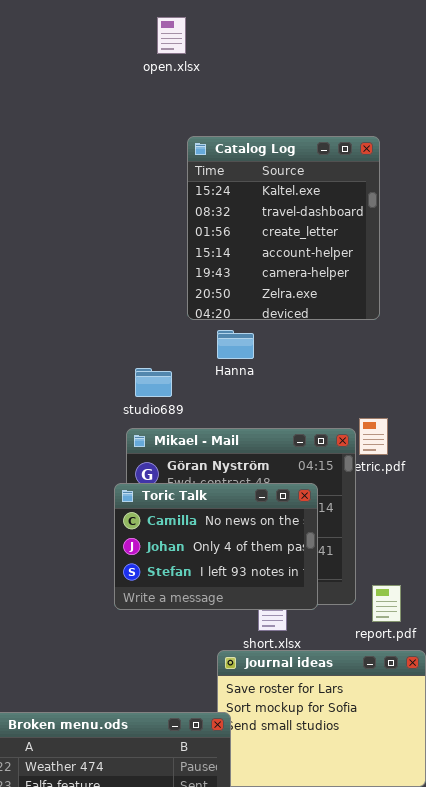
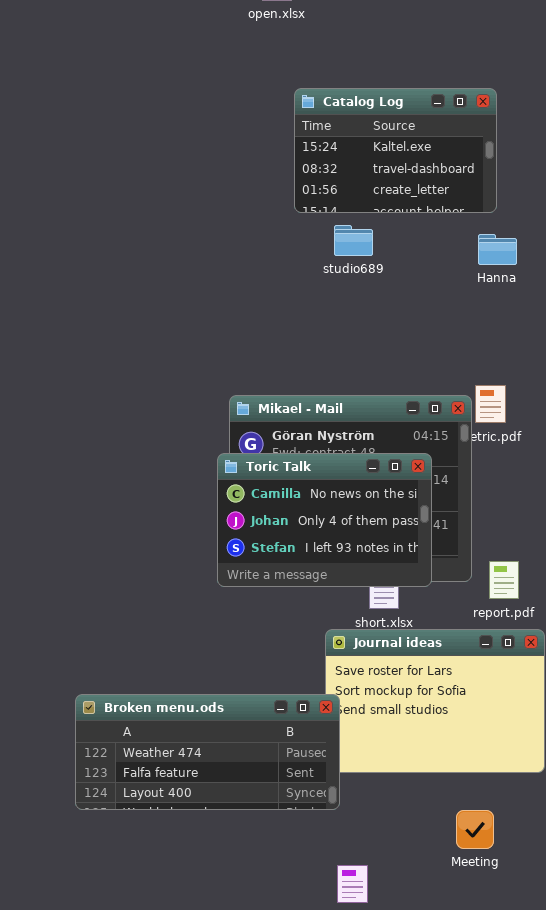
Catalog Log: [187,136,380,320] -> [294,88,497,213], resized
Hanna: [217,330,254,359] -> [478,234,517,265], moved
studio689: [135,368,172,397] -> [334,225,373,256], moved

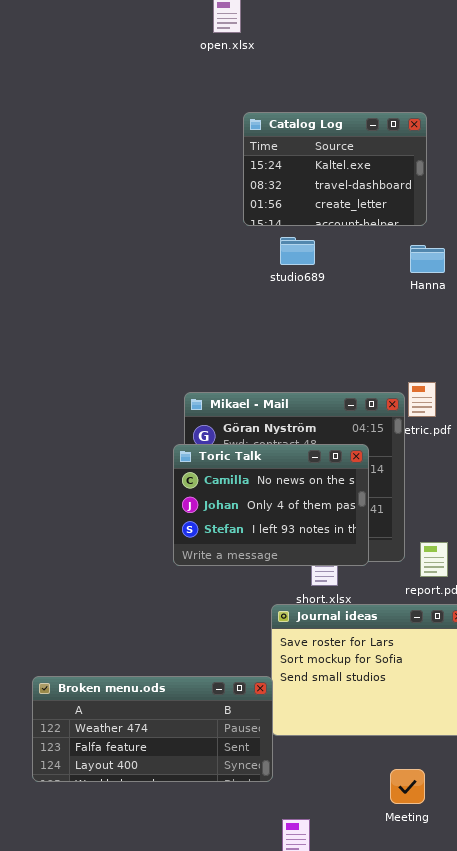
Broken menu.ods: [75,694,340,810] -> [32,676,273,782], moved

